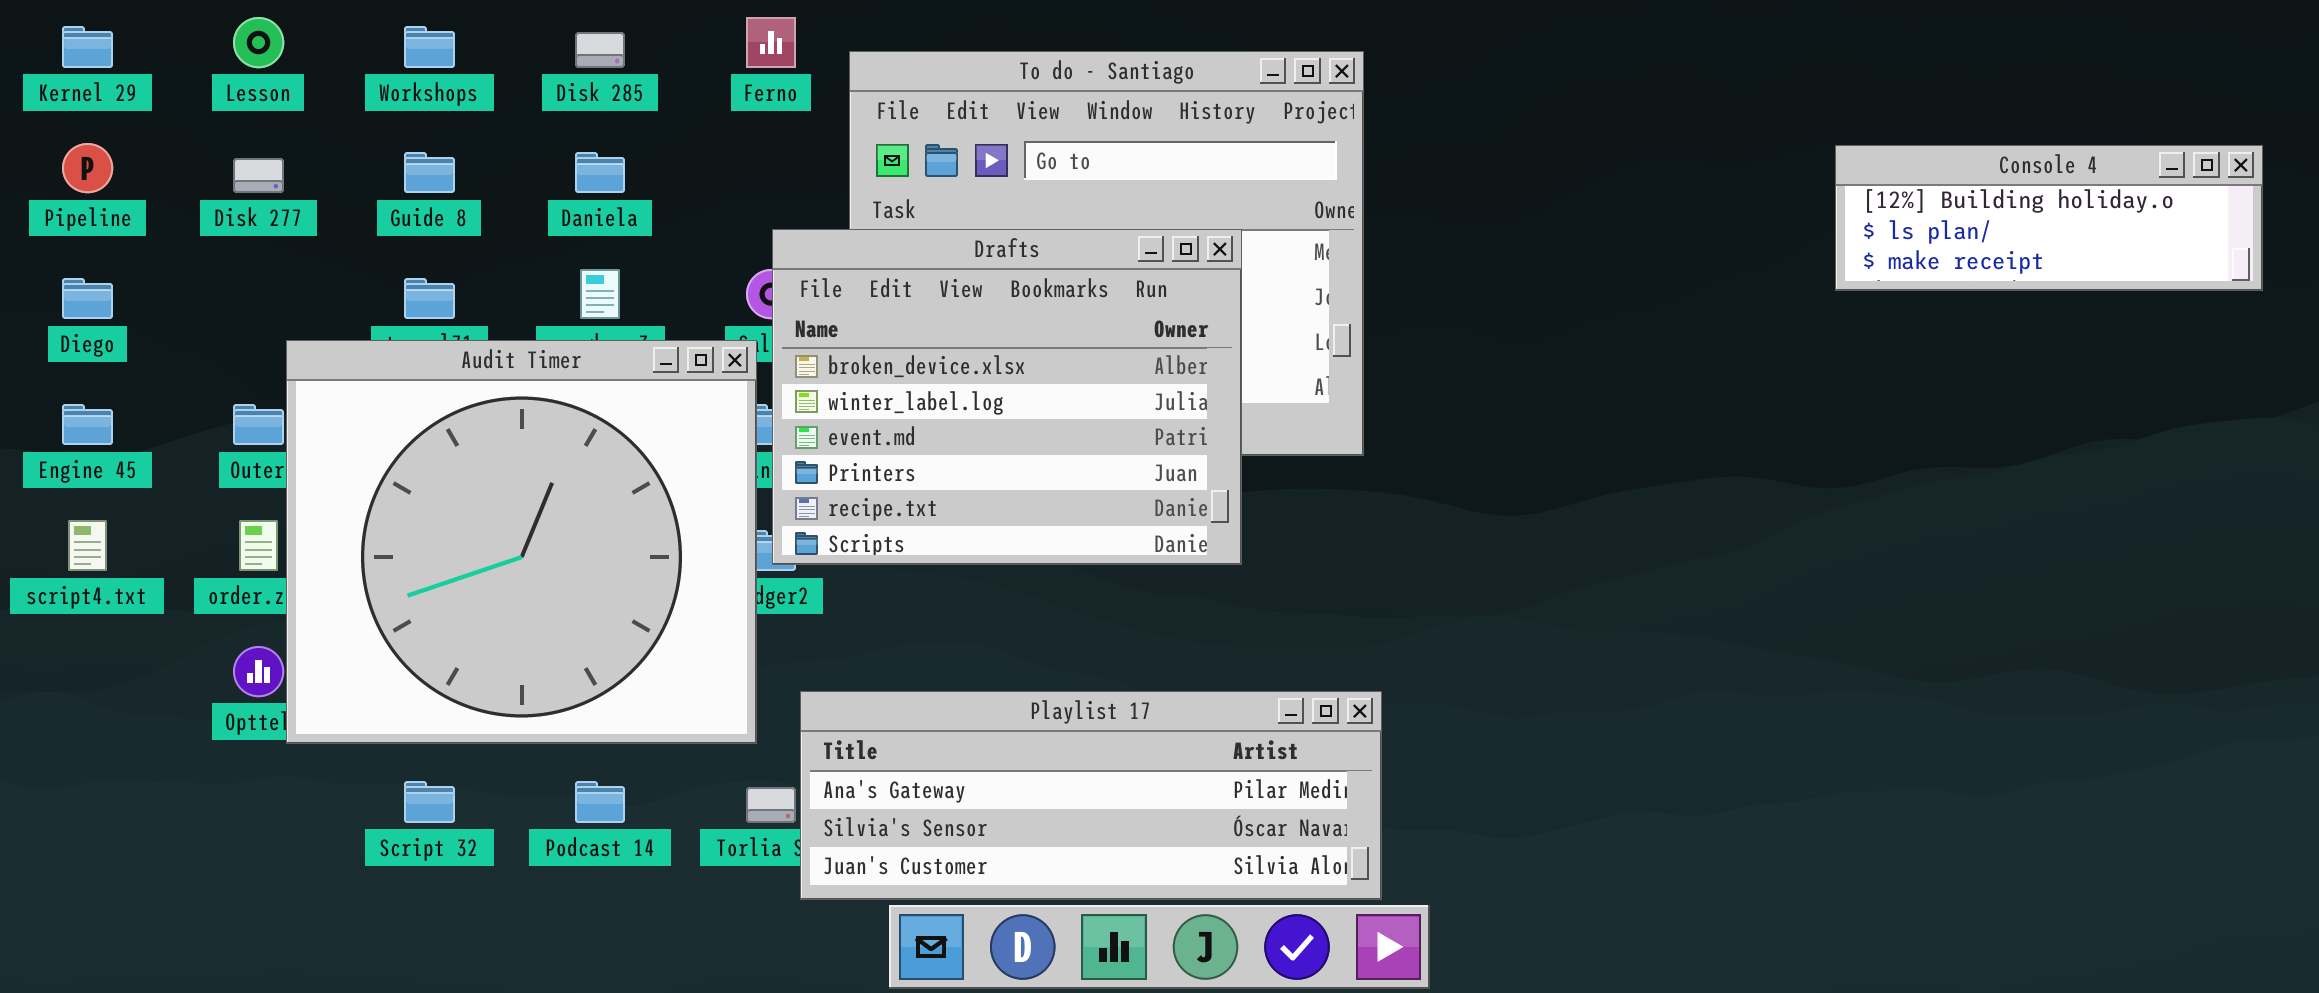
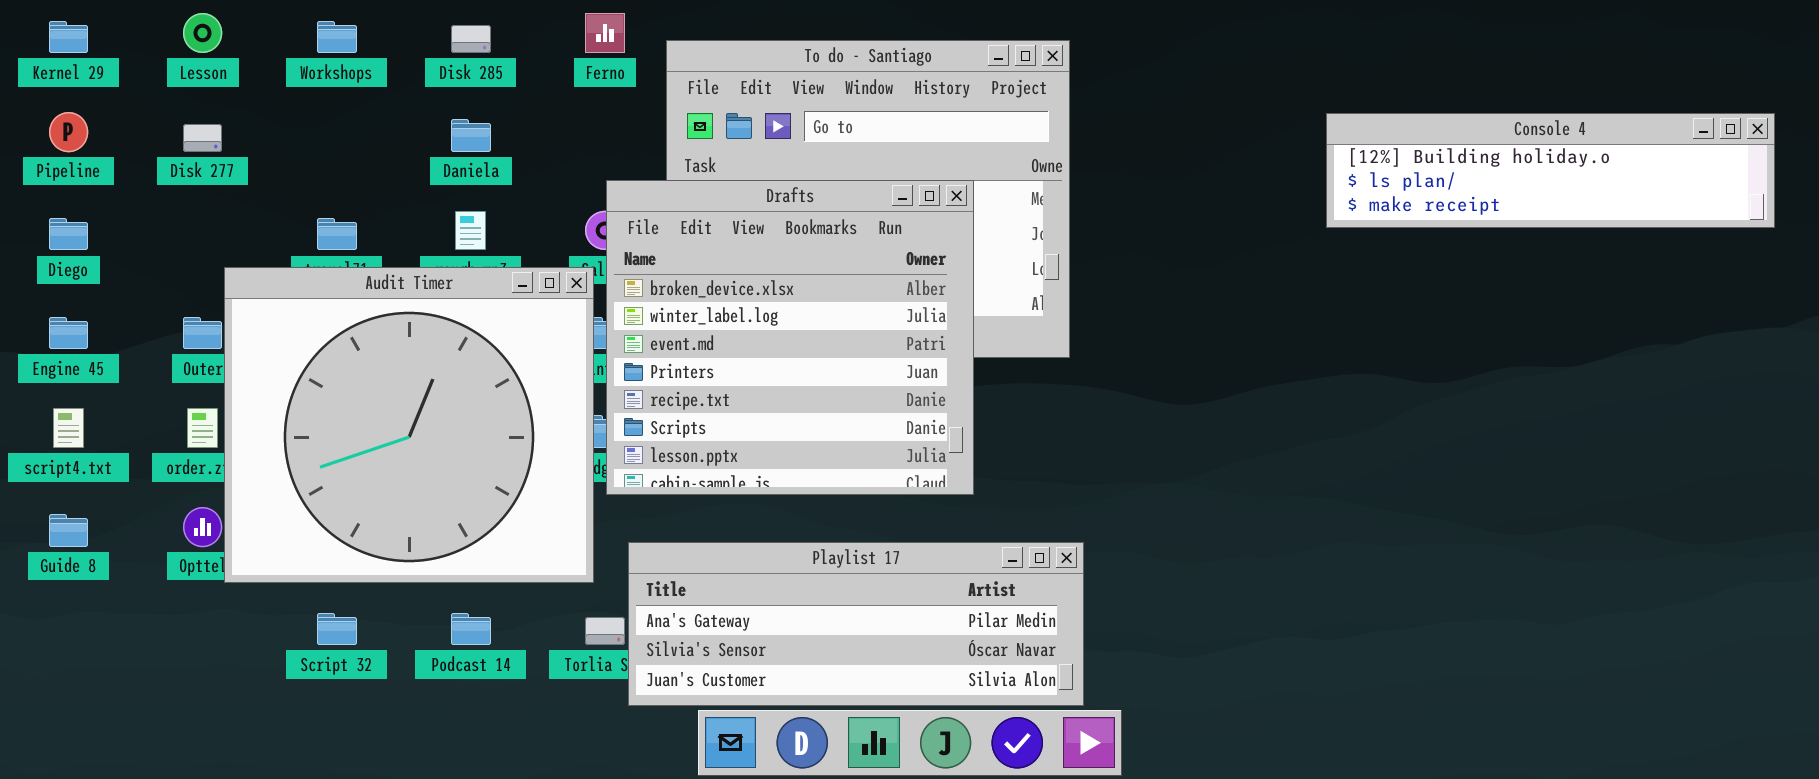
Console 4: [1835,145,2263,291] -> [1326,113,1775,228], resized
Guide 8: [404,152,455,193] -> [49,514,88,547], moved
Drafts: [772,229,1242,565] -> [606,180,974,495], resized

